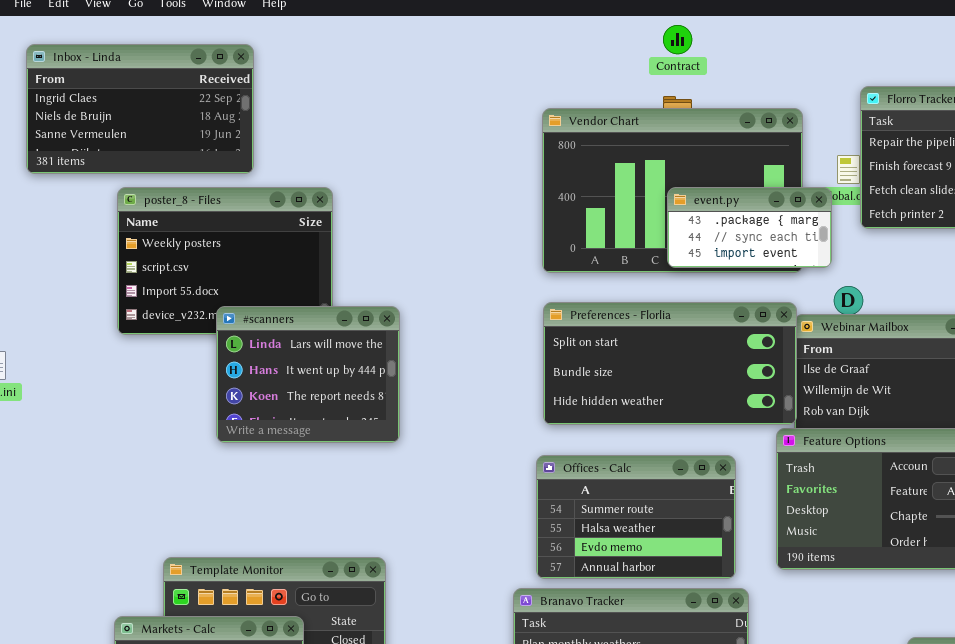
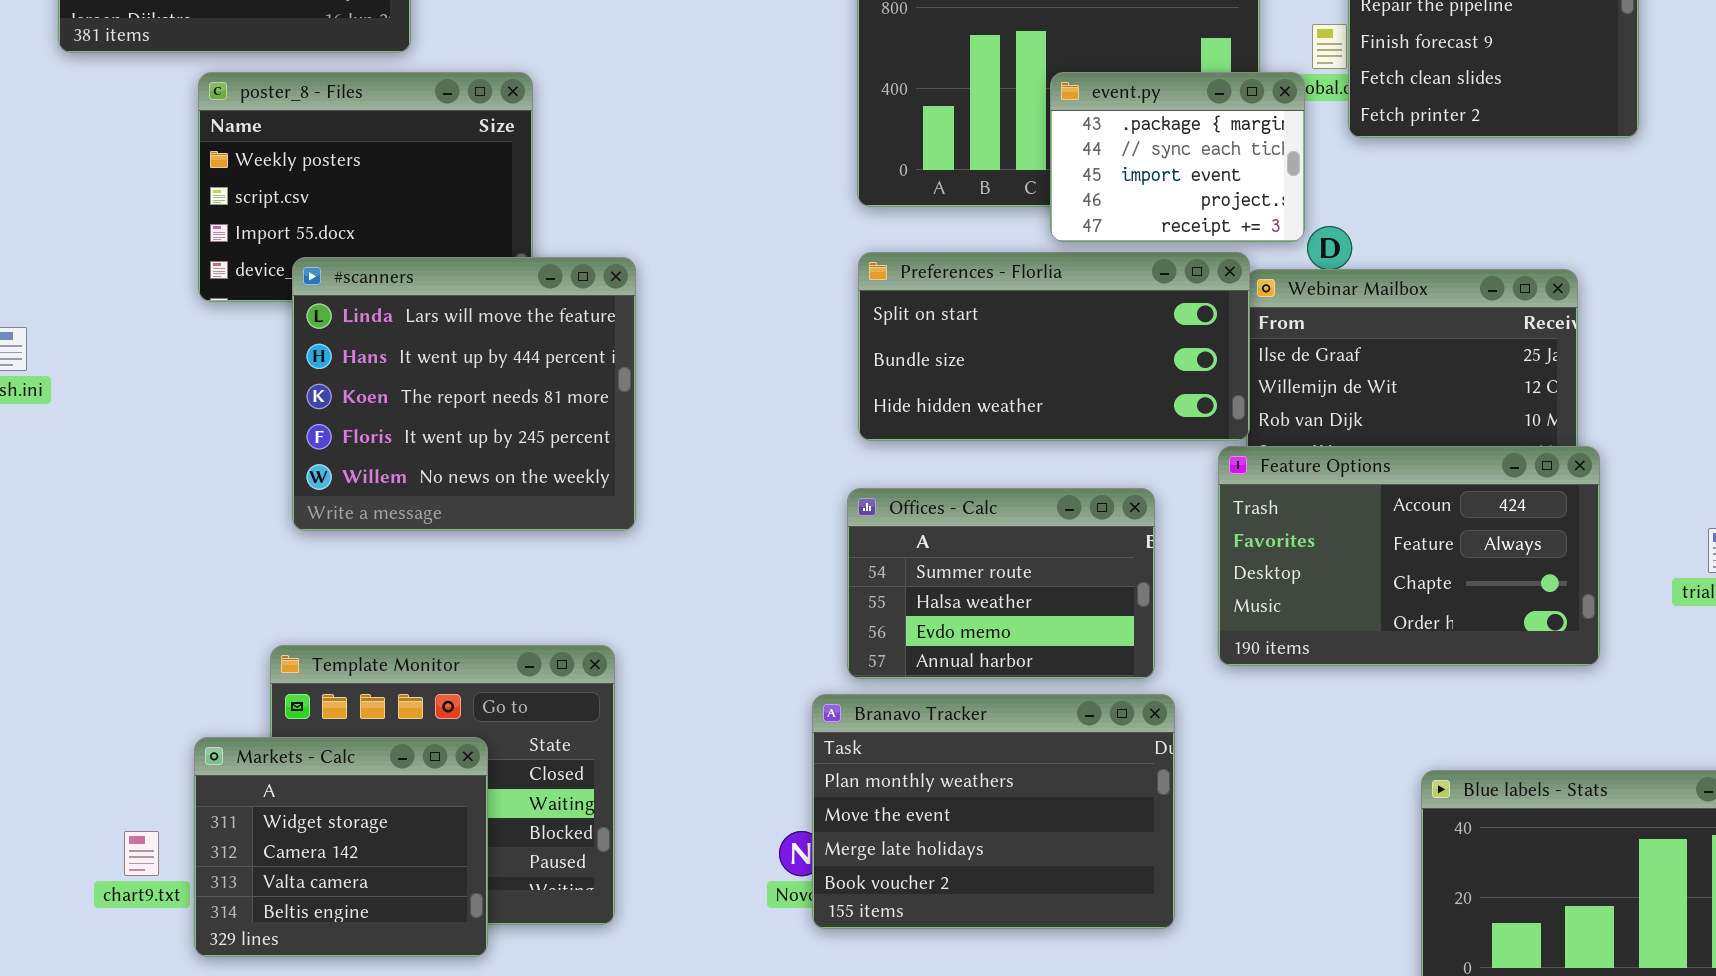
event.py: [667,187,832,268] -> [1050,72,1305,242], resized
#scanners: [216,306,400,443] -> [292,257,636,531], resized

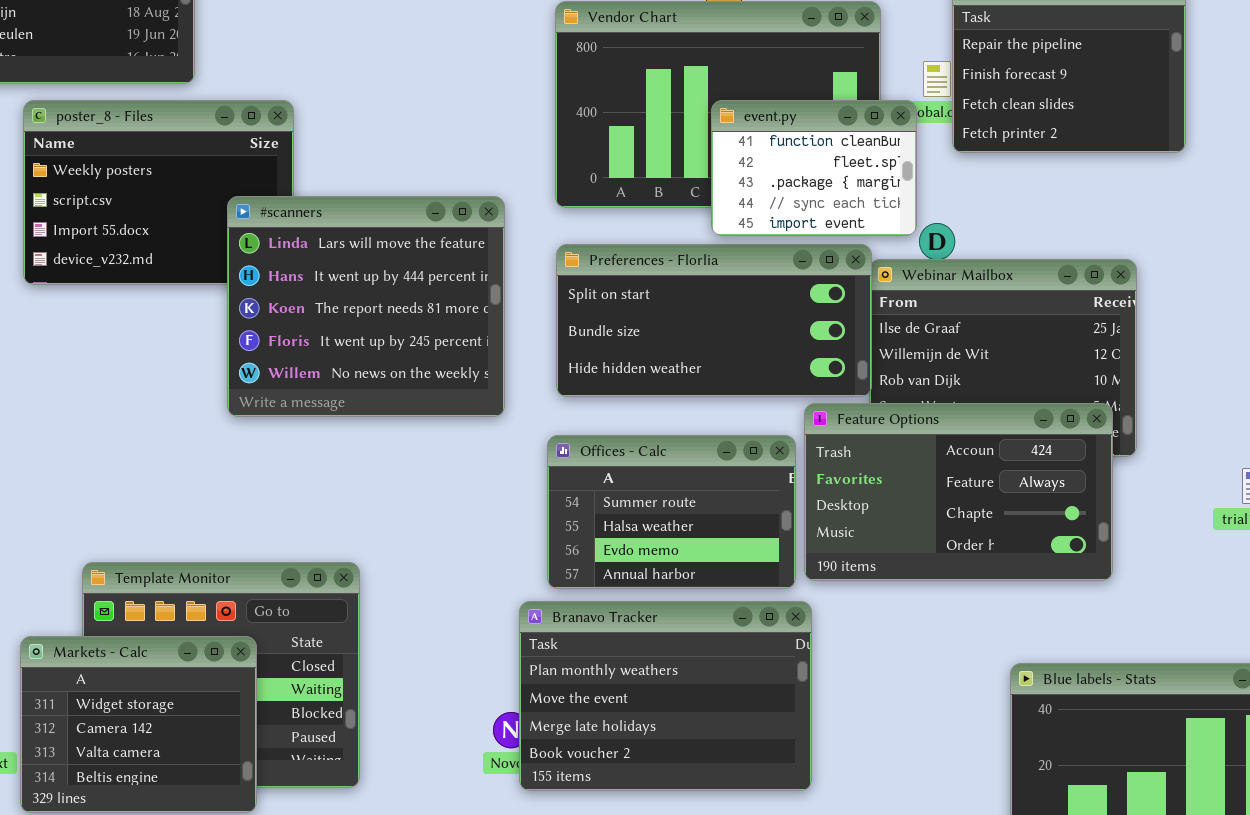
event.py: [1050,72,1305,242] -> [711,100,917,236], scrolled up 2 rows
#scanners: [292,257,636,531] -> [227,196,505,417], moved
Feature Options: [1218,446,1600,666] -> [804,403,1113,581], moved

